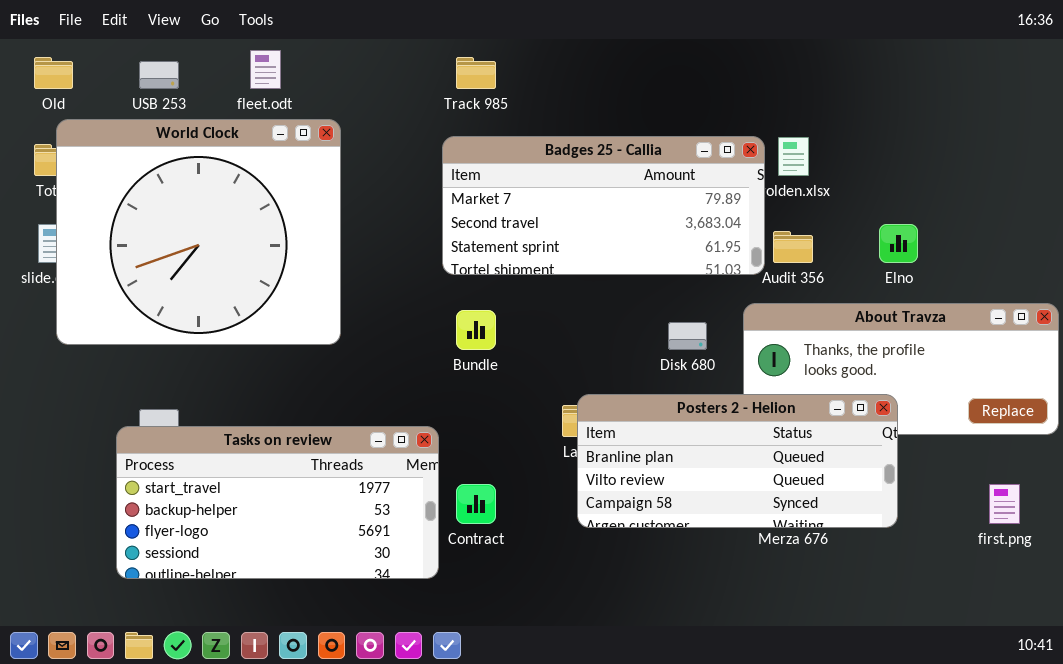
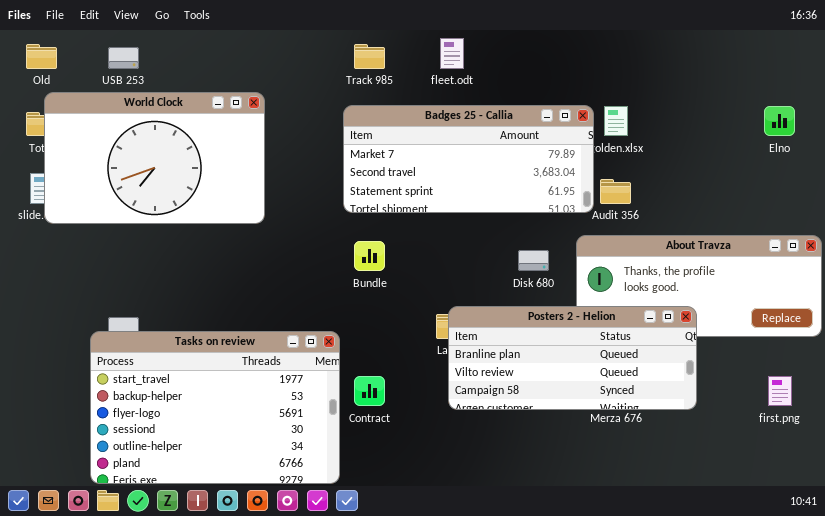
fleet.odt: [250,50,281,89] -> [440,38,464,69], moved
World Clock: [56,119,341,345] -> [44,92,265,224], resized
Elno: [879,224,918,263] -> [764,106,795,136], moved
Tasks on review: [116,426,439,579] -> [90,331,340,484], resized

